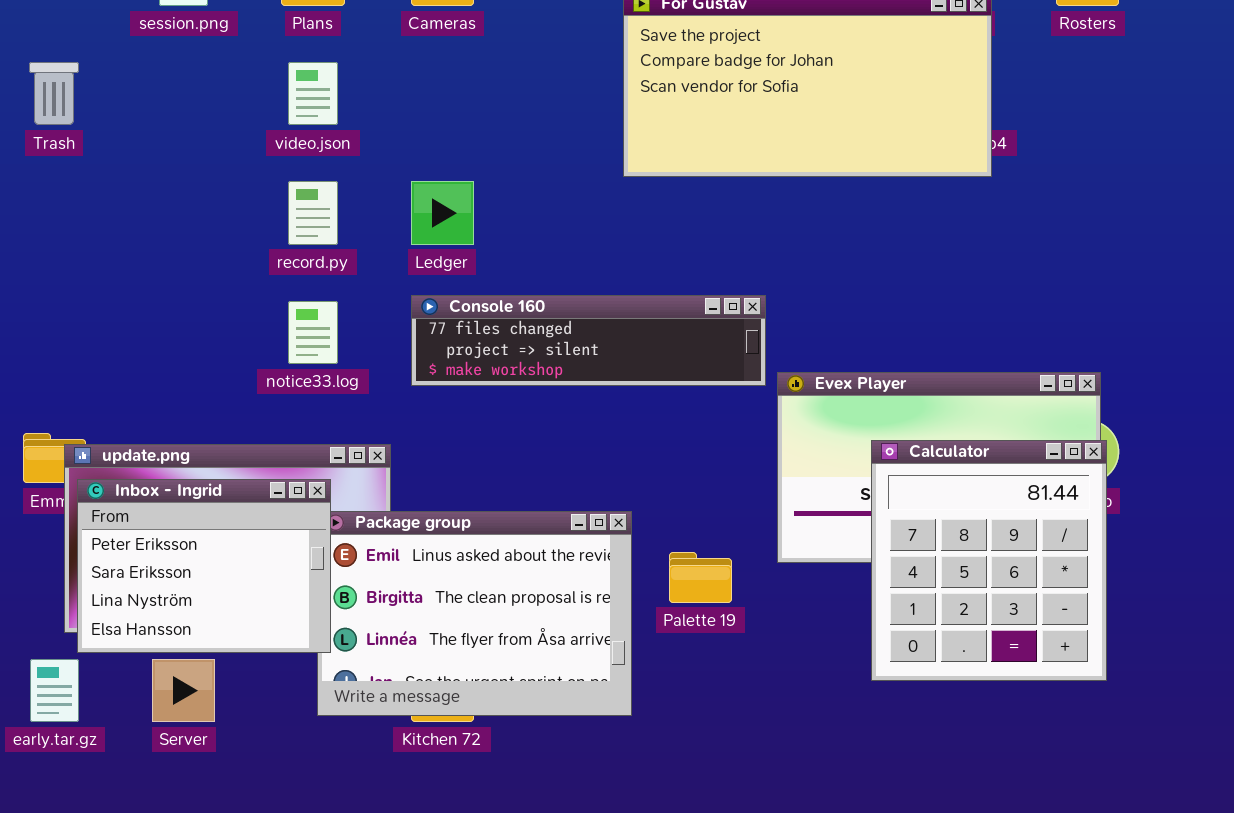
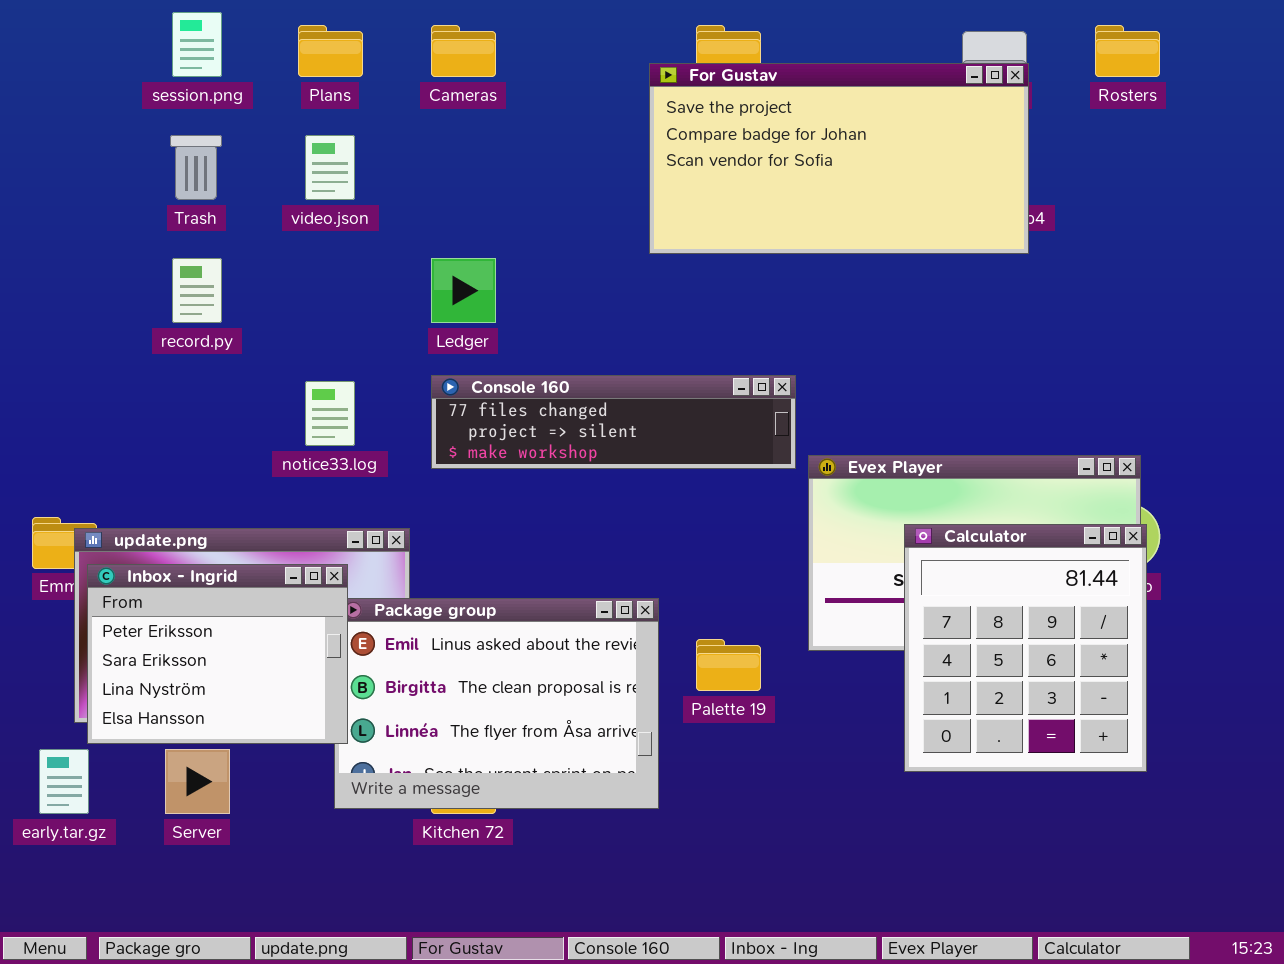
Trash: [29,62,79,125] -> [170,135,222,200], moved
record.py: [288,181,338,245] -> [172,258,222,323], moved

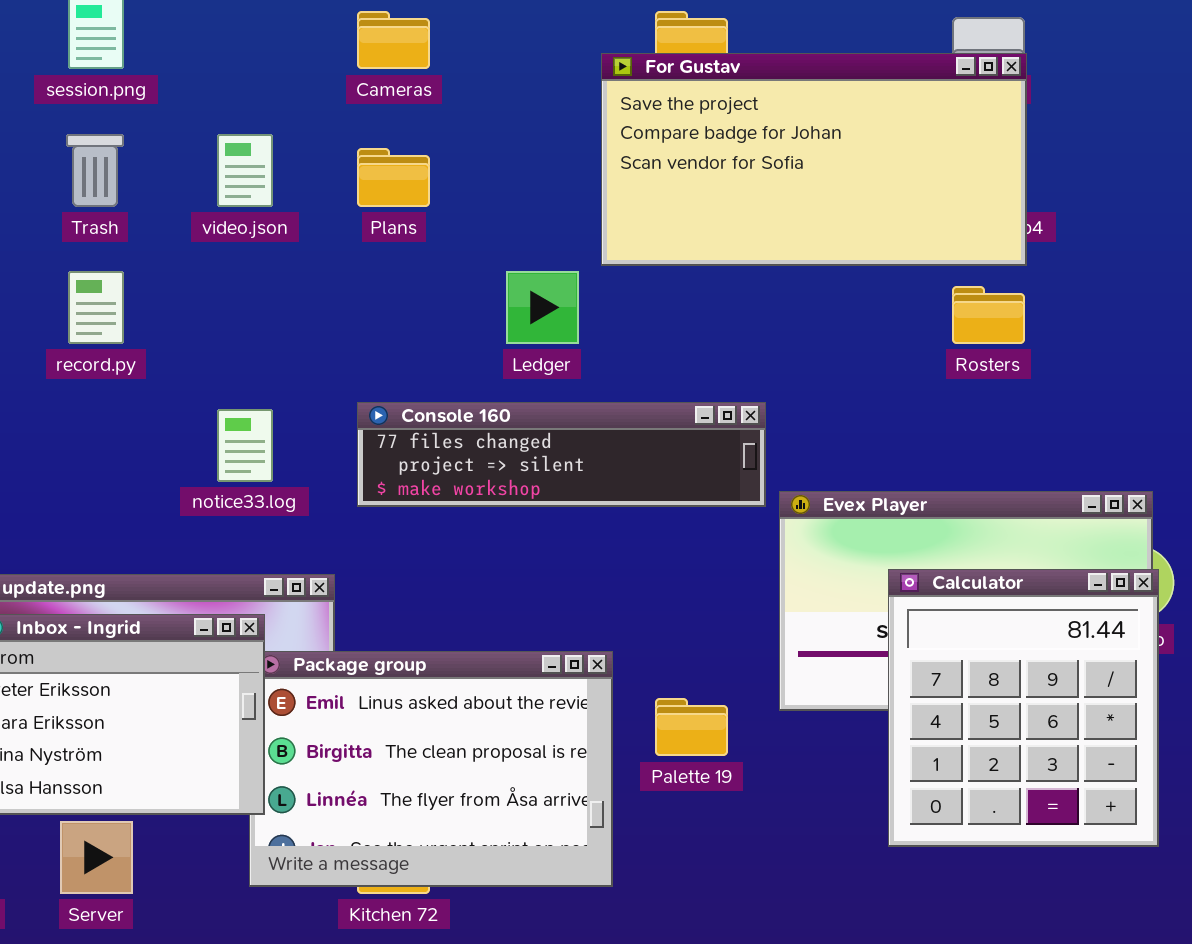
Plans: [298,25,363,77] -> [357,148,430,207], moved
Rosters: [1095,25,1160,77] -> [952,286,1025,344], moved
Ledger: [431,258,496,323] -> [506,271,579,344], moved

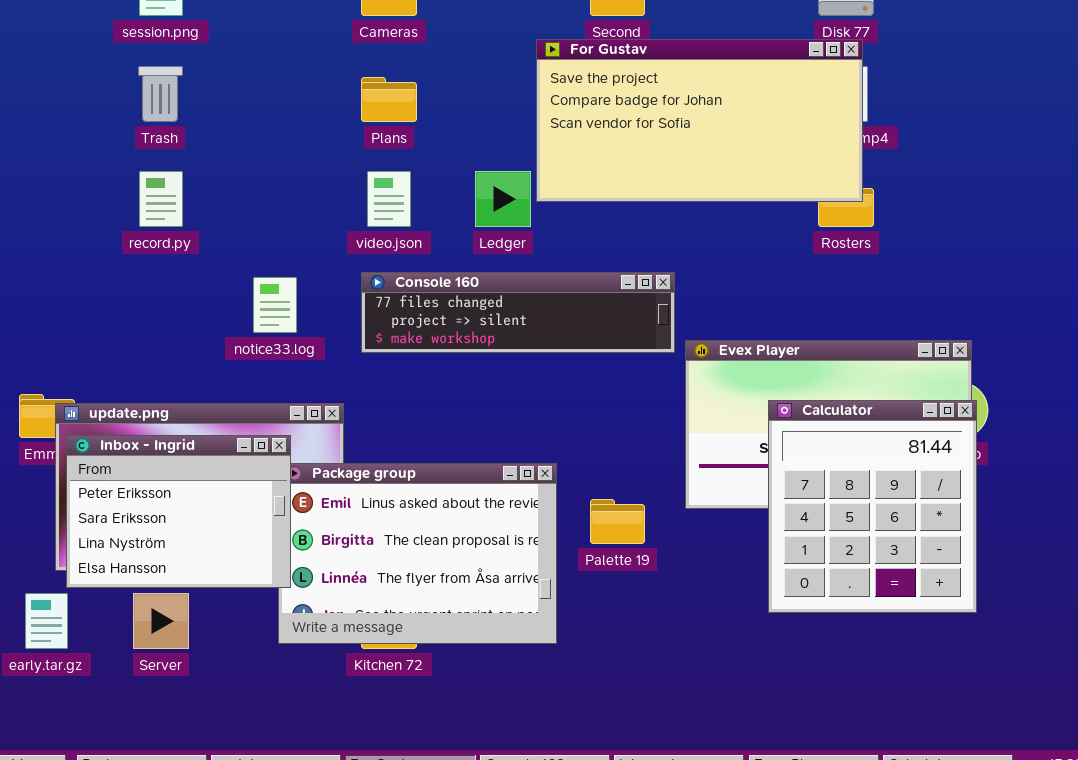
For Gustav: [601,53,1027,266] -> [536,39,863,202], moved
video.json: [217,134,273,207] -> [367,171,411,227], moved

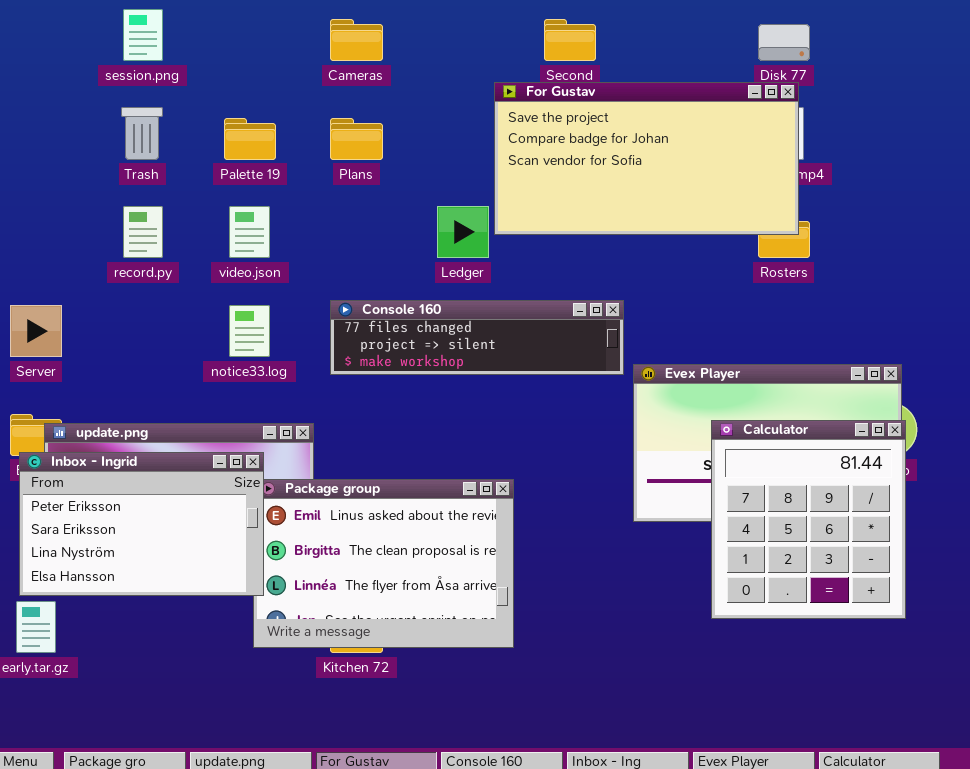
video.json: [367,171,411,227] -> [229,206,270,258], moved
Inbox - Ingrid: [66,435,291,588] -> [19,452,264,596], resized
Palette 19: [590,499,645,544] -> [224,118,276,160], moved
Server: [133,593,189,649] -> [10,305,62,357], moved

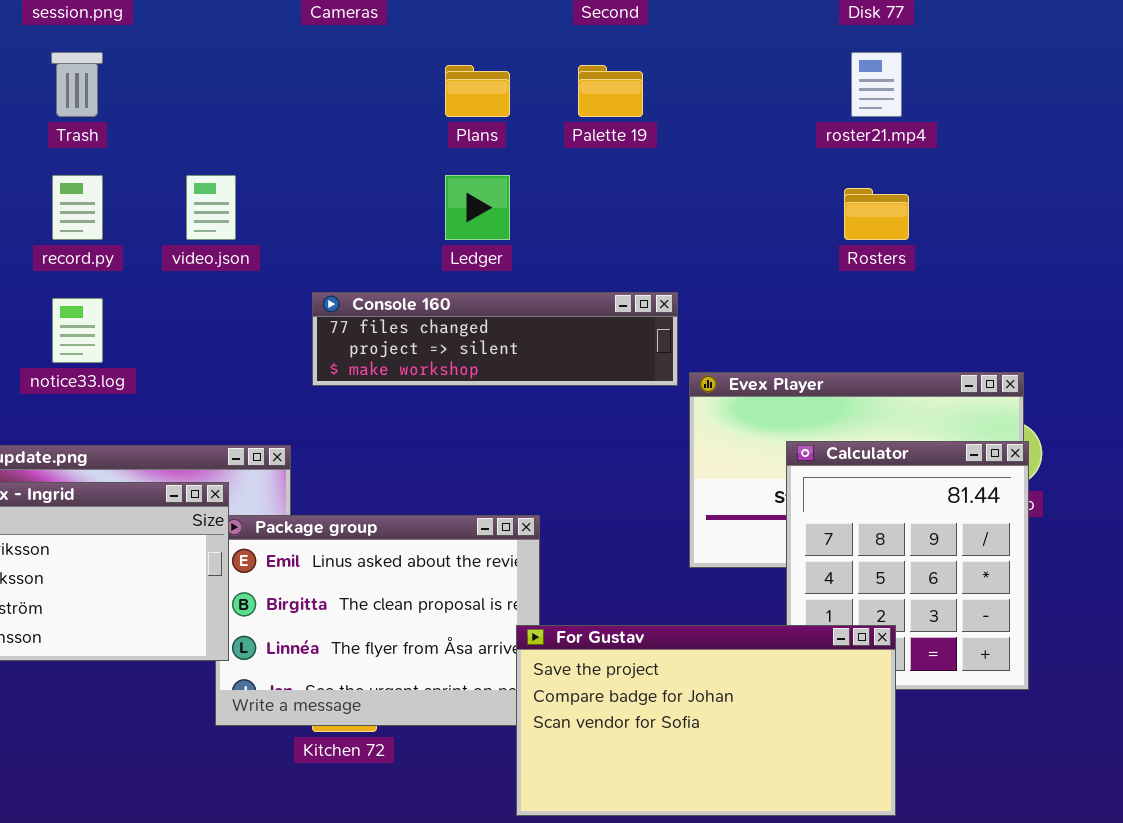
For Gustav: [494,82,799,235] -> [516,625,896,816], moved
Palette 19: [224,118,276,160] -> [578,65,643,117], moved
Plans: [330,118,383,160] -> [445,65,510,117], moved
notice33.log: [229,305,270,357] -> [52,298,103,363], moved

